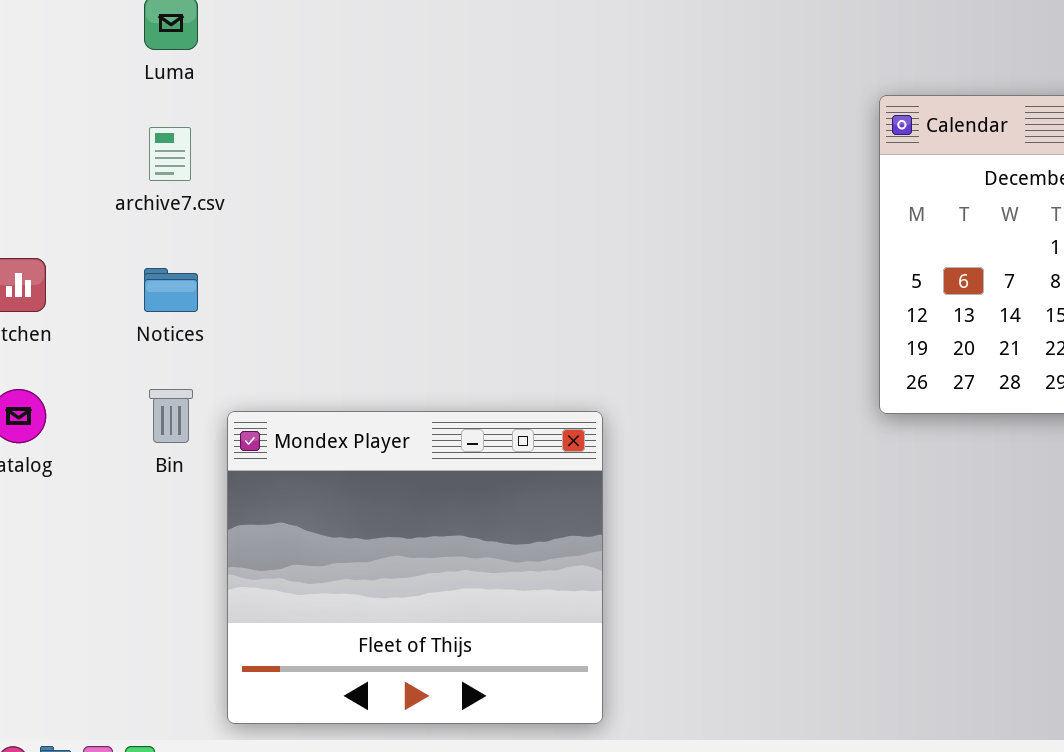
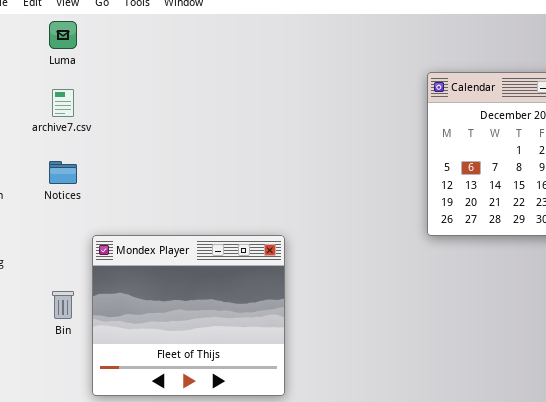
Bin: [149,389,193,443] -> [52,291,74,319], moved

